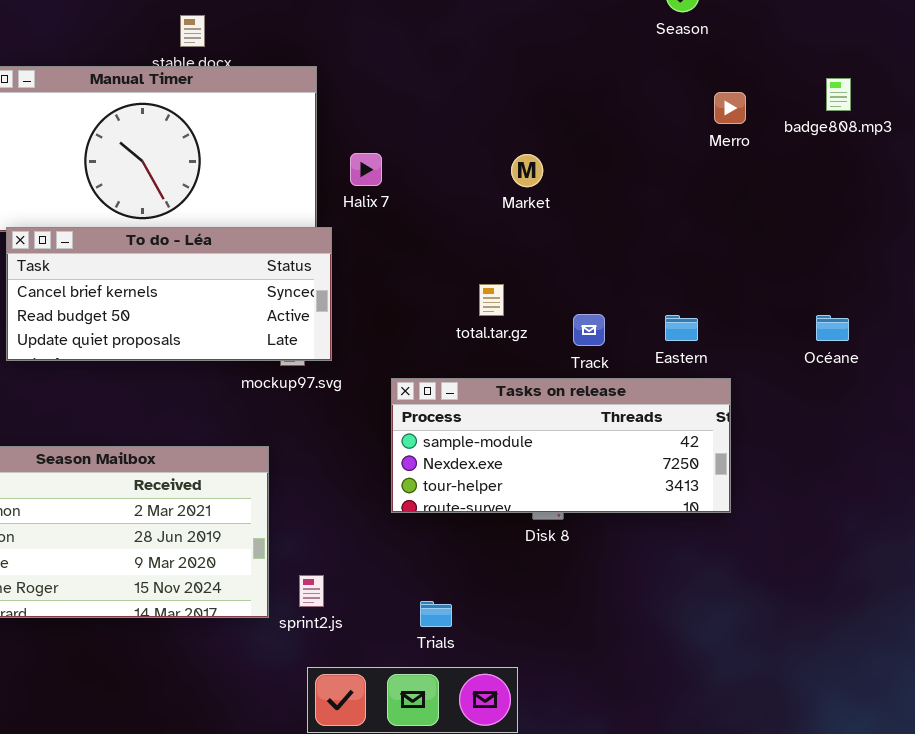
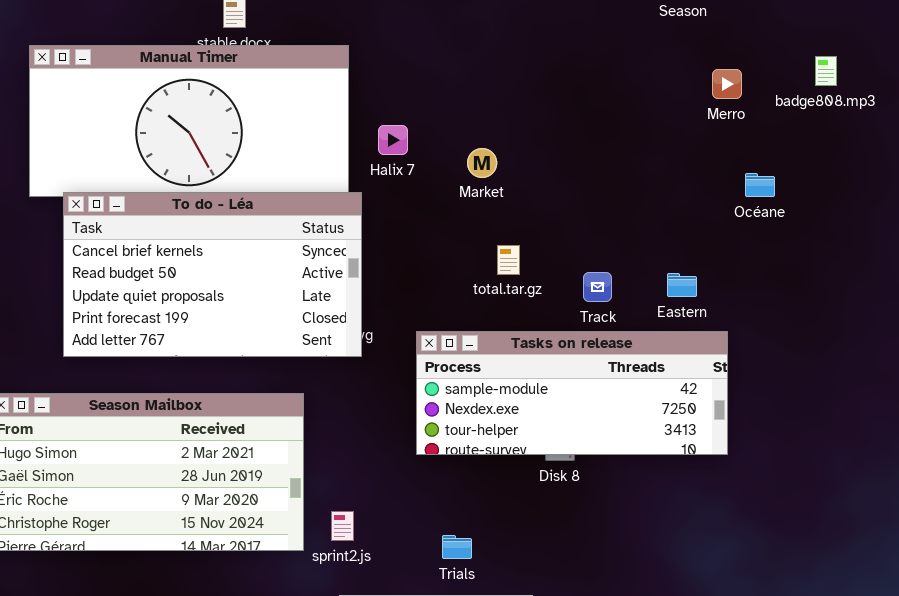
Market: [511,154,543,187] -> [467,148,497,178], moved
To do - Léa: [6,227,332,361] -> [63,192,362,357], resized
Océane: [816,315,849,341] -> [745,173,775,197], moved

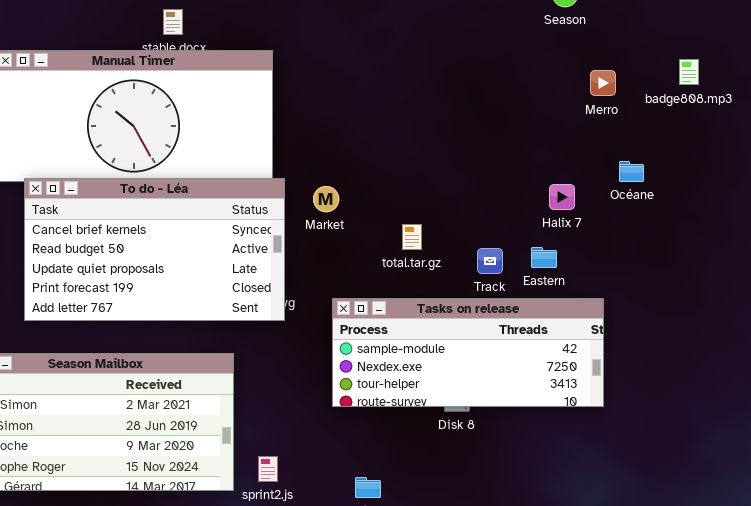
Halix 7: [378,125,408,155] -> [549,184,575,210], moved
Market: [467,148,497,178] -> [313,186,339,212], moved
Eastern: [667,273,697,297] -> [531,247,557,268], moved

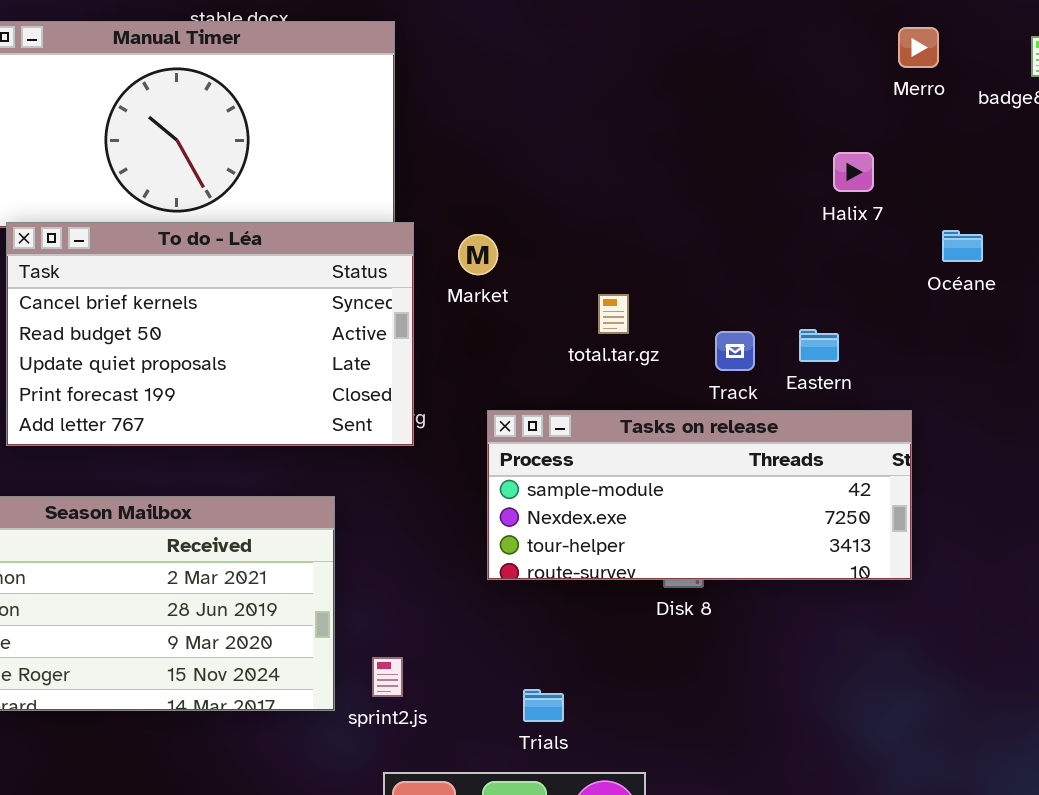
Merro: [590,70,616,96] -> [898,27,939,68], moved
Océane: [619,161,644,182] -> [942,230,983,262], moved
Halix 7: [549,184,575,210] -> [833,152,874,192], moved

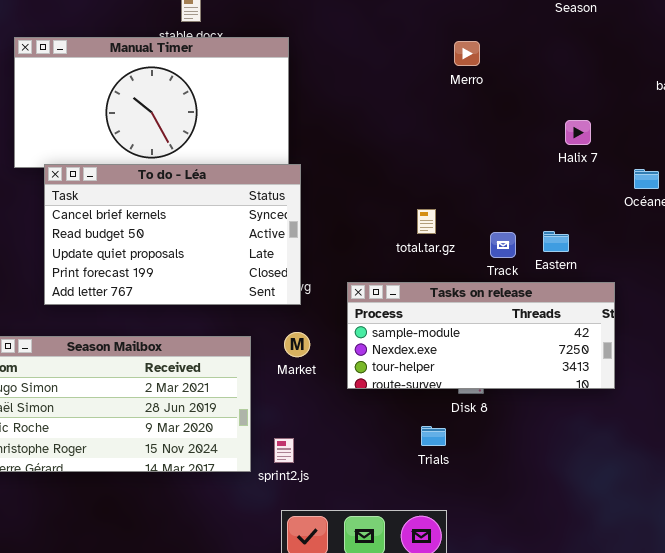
Merro: [898,27,939,68] -> [454,41,480,66], moved
Market: [458,234,498,275] -> [284,332,310,357], moved
Trials: [523,689,564,722] -> [421,426,446,446], moved

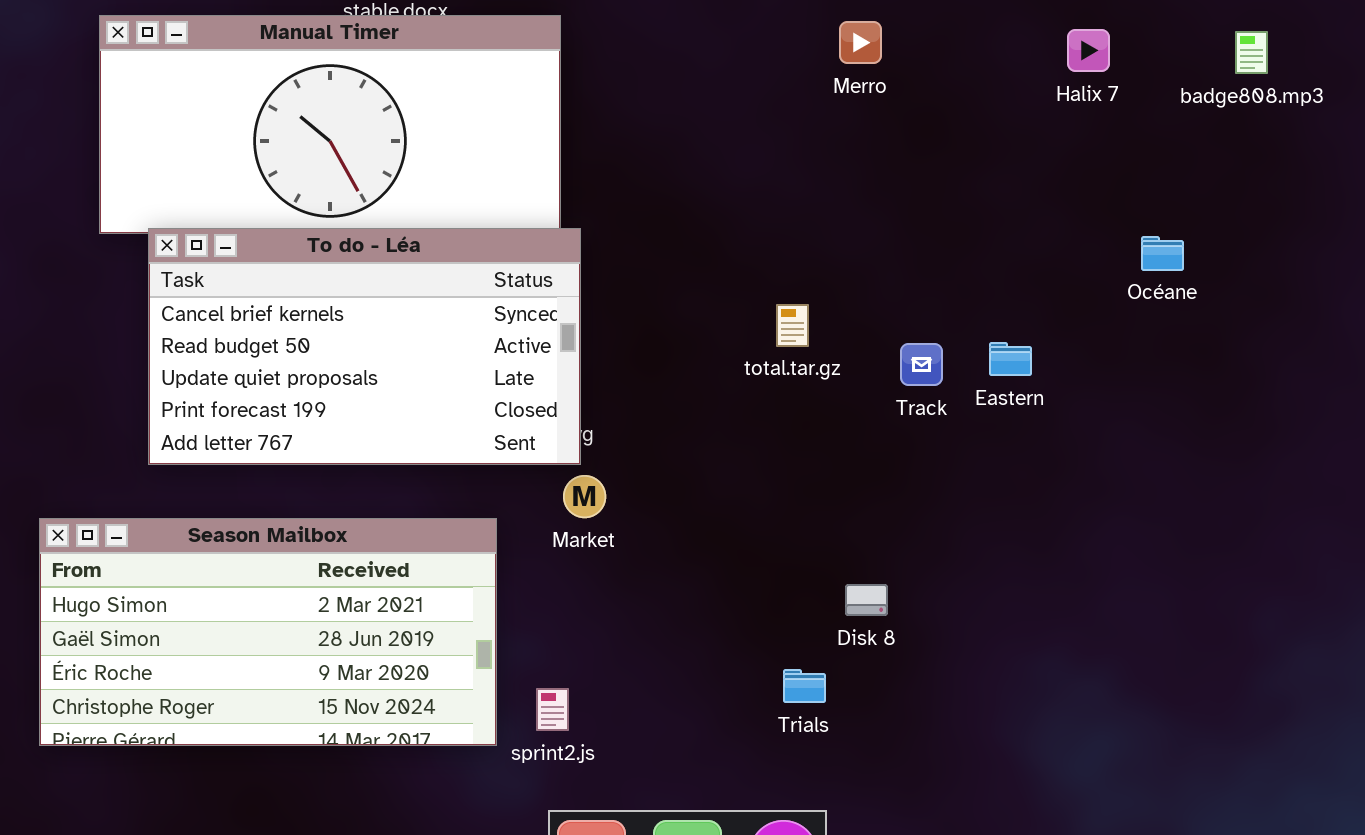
Halix 7: [565,120,591,145] -> [1067,29,1110,72], moved
Tasks on release: [347,282,615,389] -> none, closed
Market: [284,332,310,357] -> [563,475,606,518], moved

